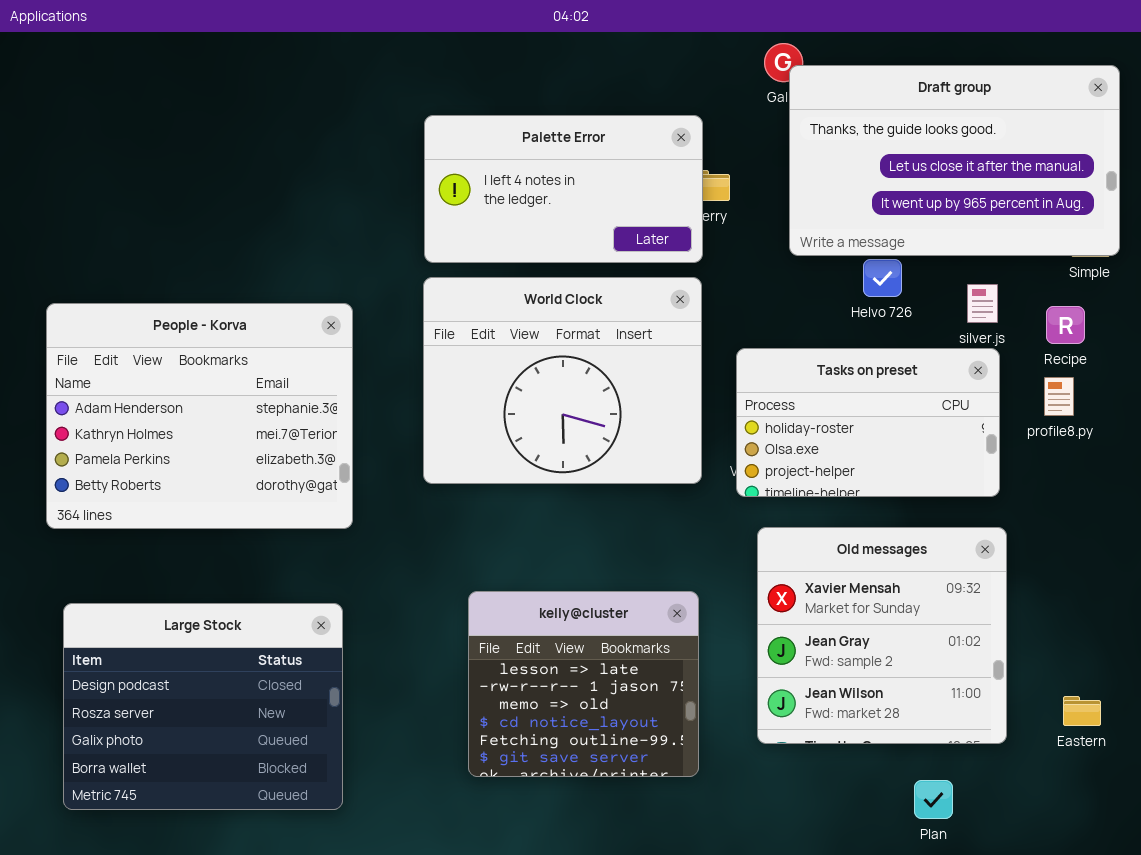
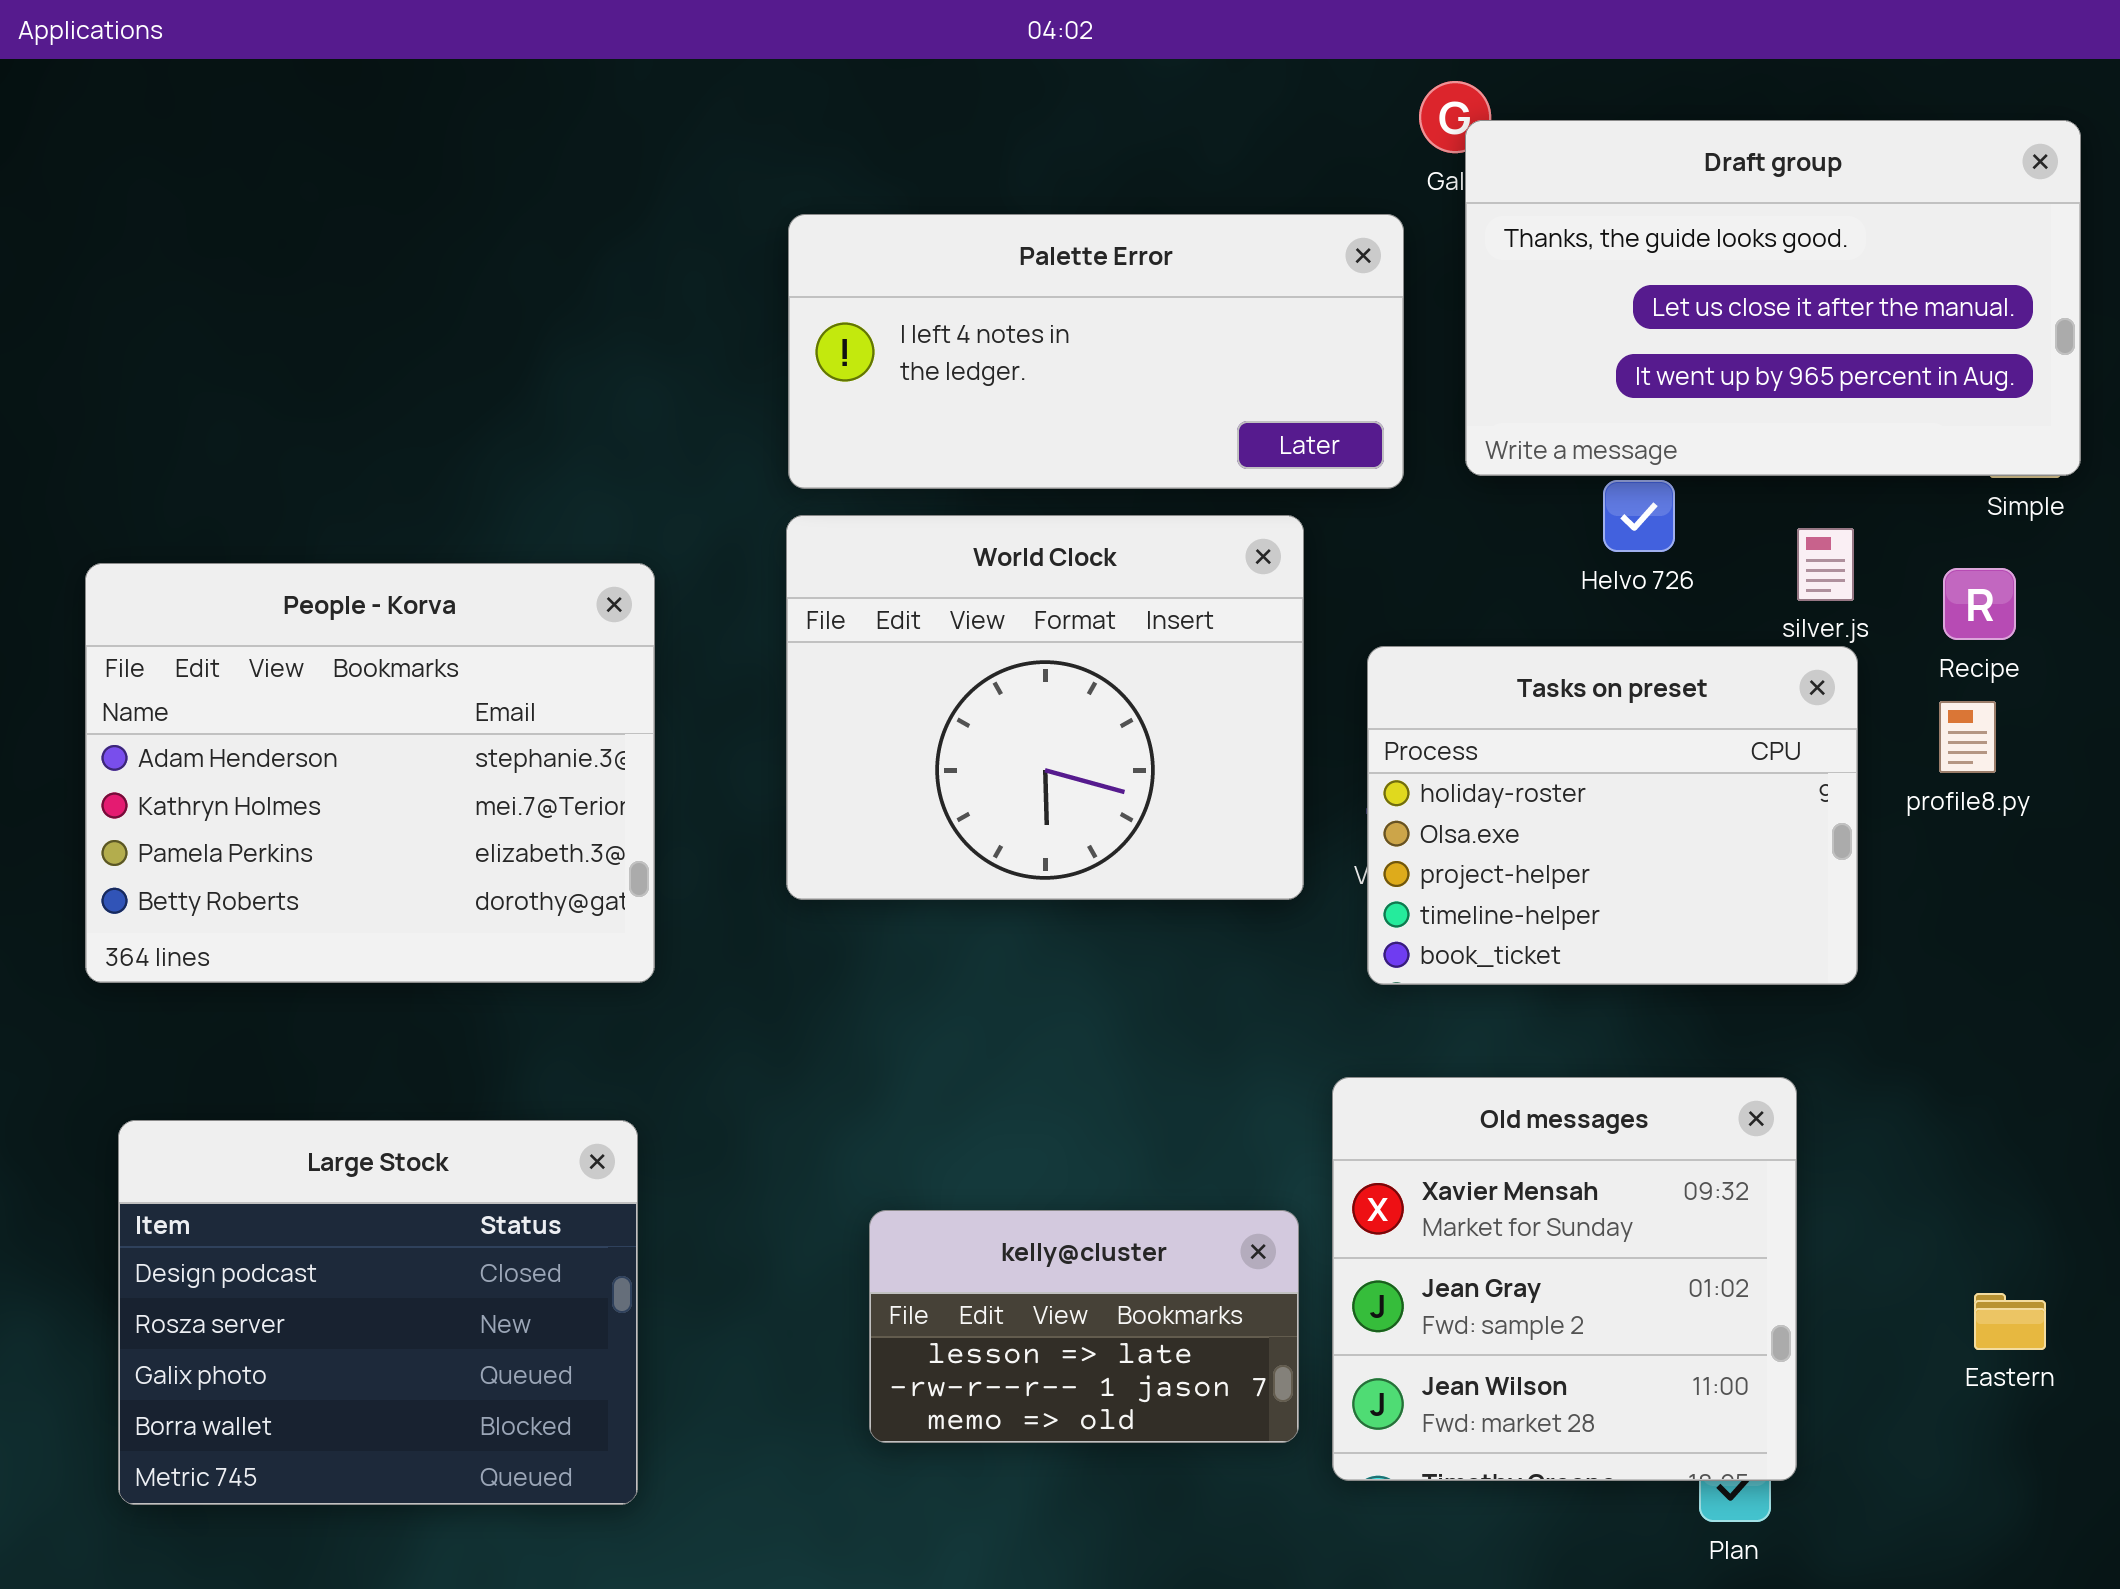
Palette Error: [424,115,703,263] -> [788,214,1404,489], resized
Tasks on preset: [736,348,1000,497] -> [1367,646,1858,985], resized
Old messages: [757,527,1007,744] -> [1332,1077,1797,1481], moved
kelly@cluster: [468,591,699,777] -> [869,1210,1299,1443], resized

